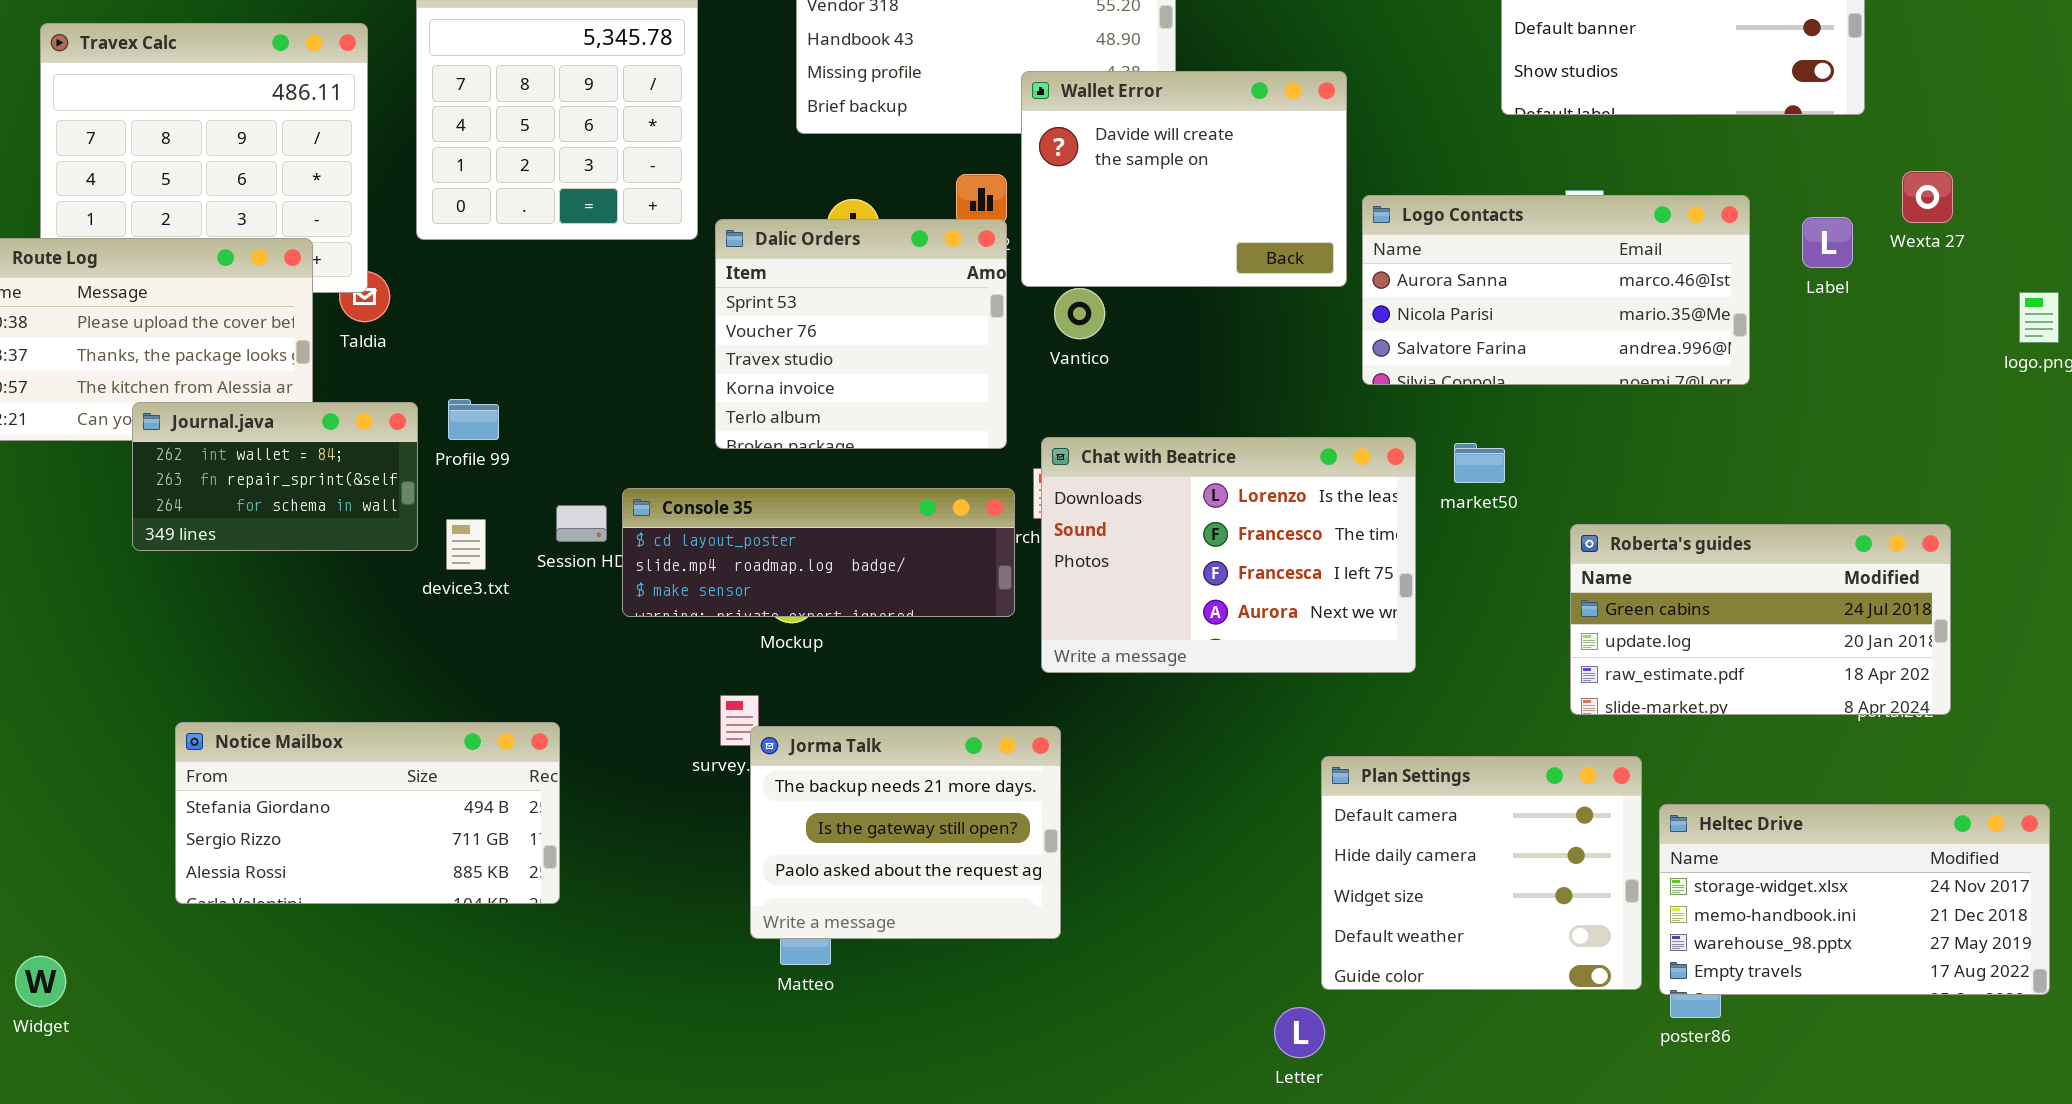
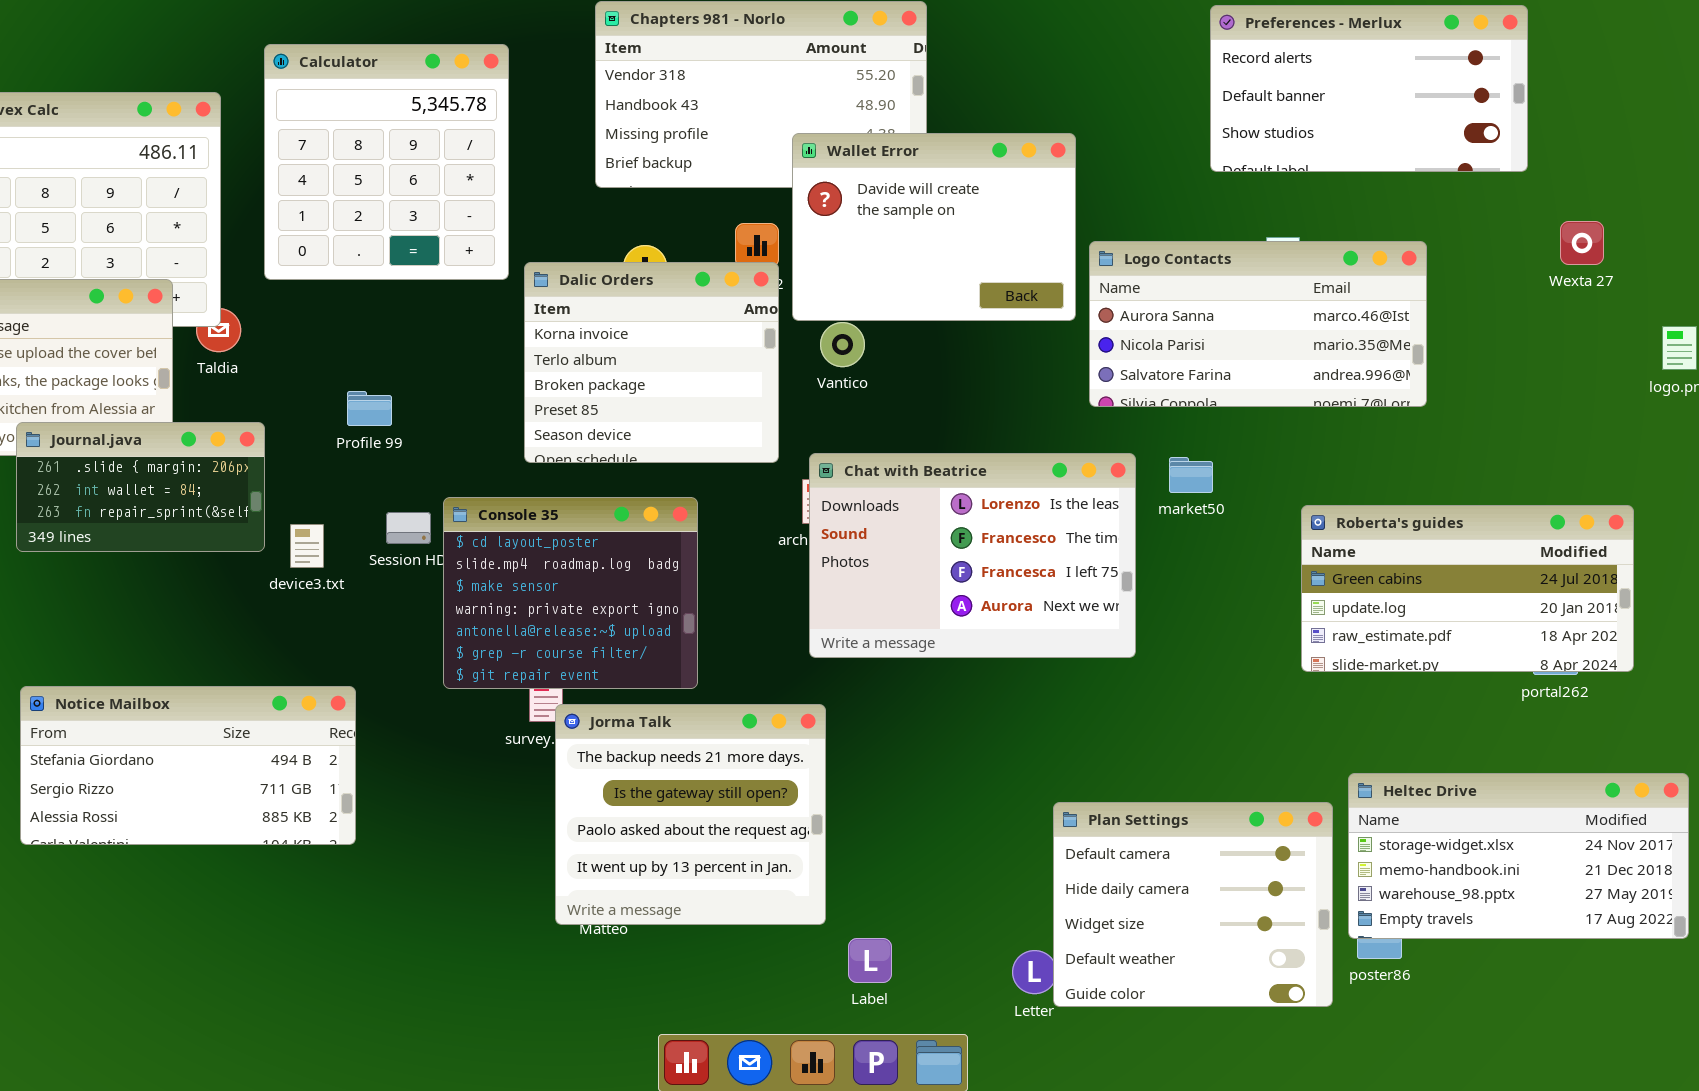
Label: [1802,217,1853,268] -> [848,938,892,983], moved
Dalic Orders: [715,219,1007,449] -> [524,262,779,463], scrolled down 3 rows
Profile 99: [448,399,499,440] -> [347,391,392,426], moved
Journal.java: [132,402,418,551] -> [16,422,265,552], scrolled up 1 row
Console 35: [622,488,1015,617] -> [443,497,698,689], resized
Roberta's guides: [1570,524,1951,715] -> [1301,505,1634,672], moved
Notice Mailbox: [175,722,560,904] -> [20,686,356,845], moved
Jorma Talk: [750,726,1061,939] -> [555,704,826,925], resized
Plan Settings: [1321,756,1642,990] -> [1053,802,1333,1007], moved

